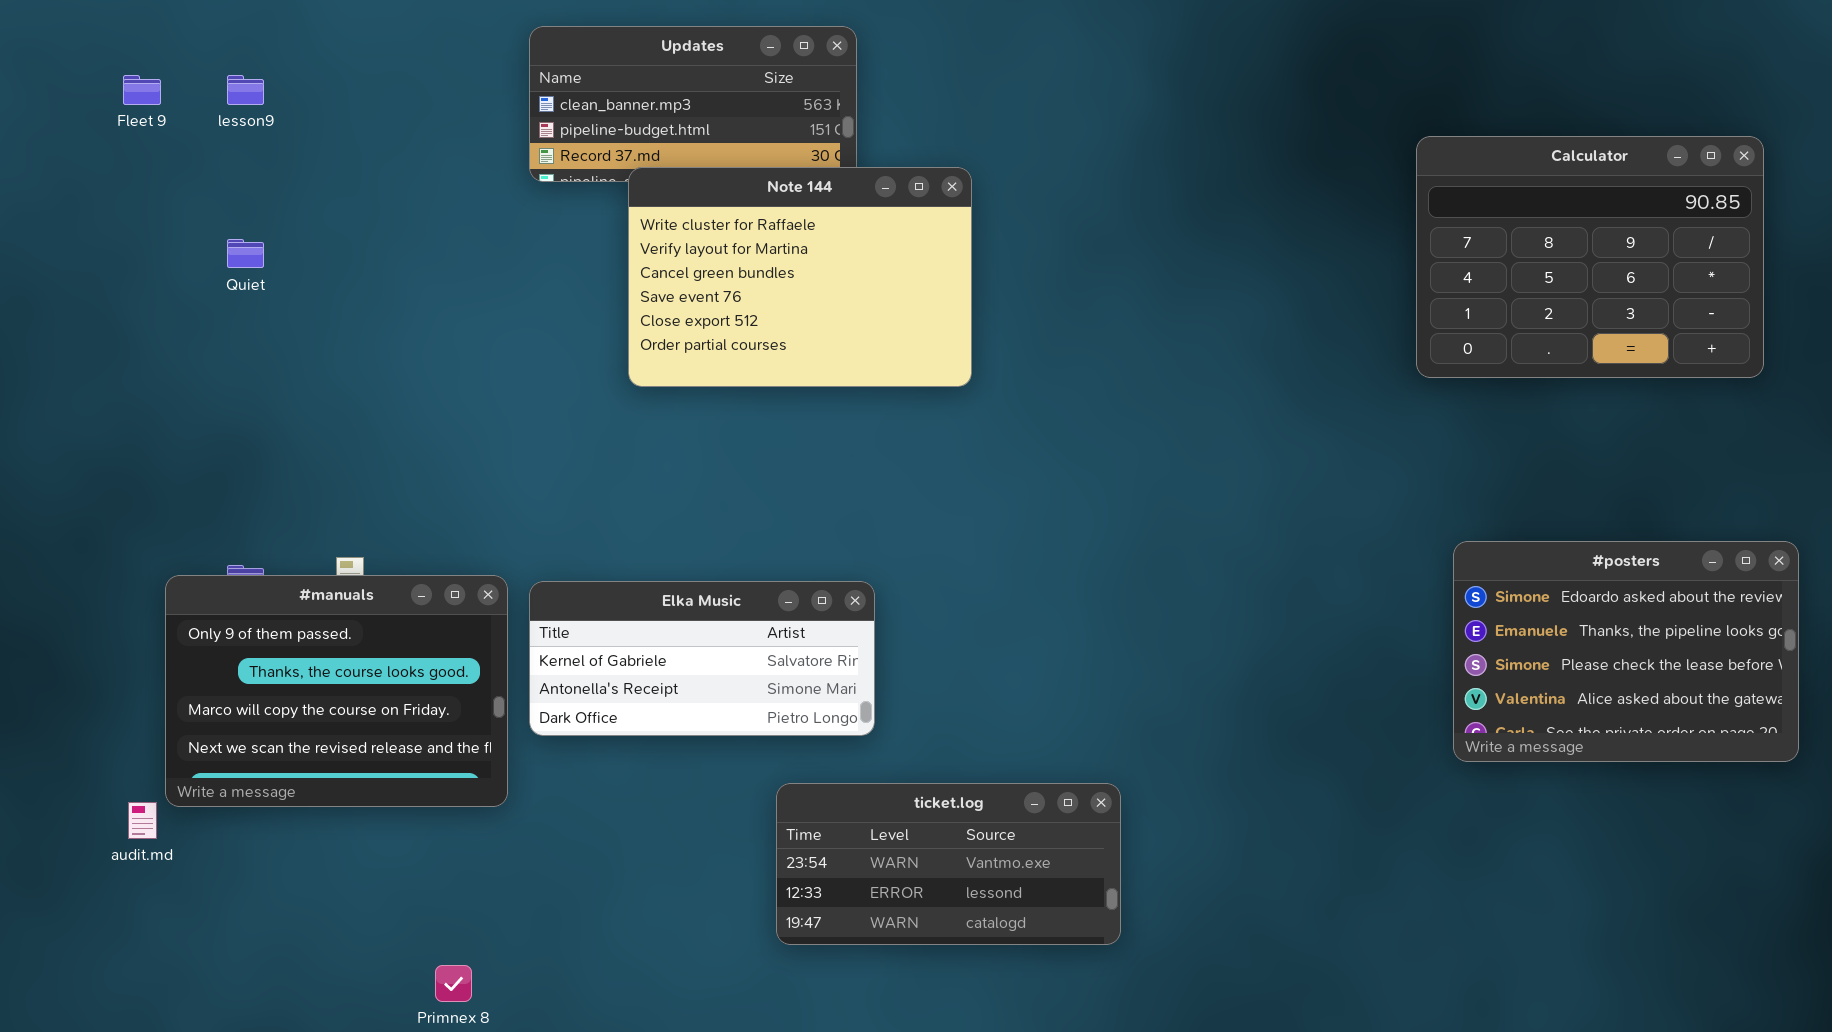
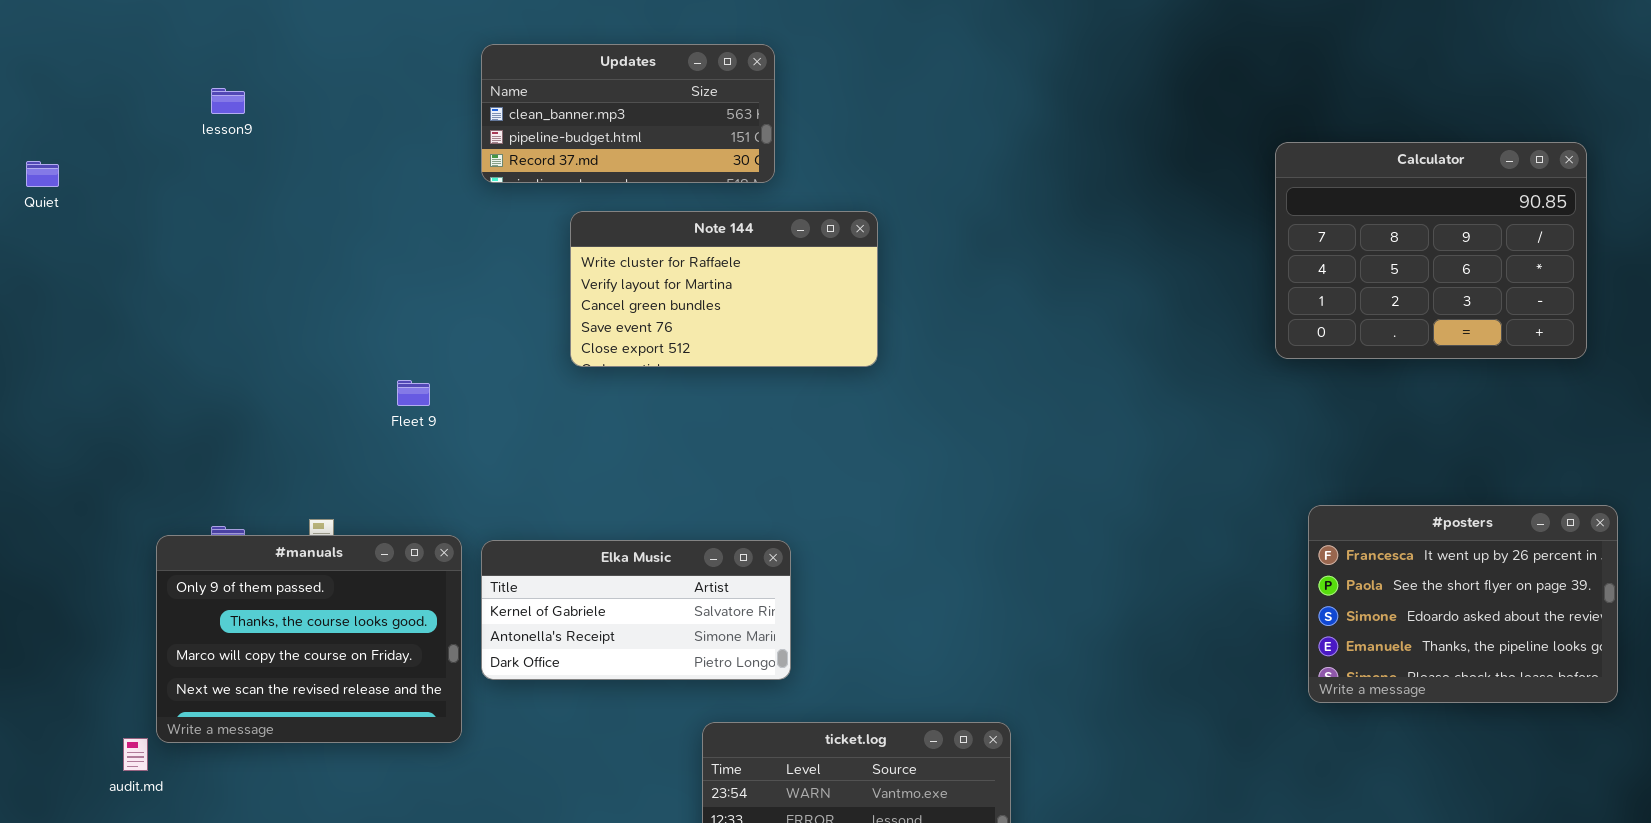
Fleet 9: [123,75,161,105] -> [397,380,430,406], moved
Note 144: [628,167,972,387] -> [570,211,878,367], resized
Quiet: [227,239,264,268] -> [26,161,59,187], moved
#posters: [1453,541,1799,762] -> [1308,505,1618,703], scrolled up 2 rows

